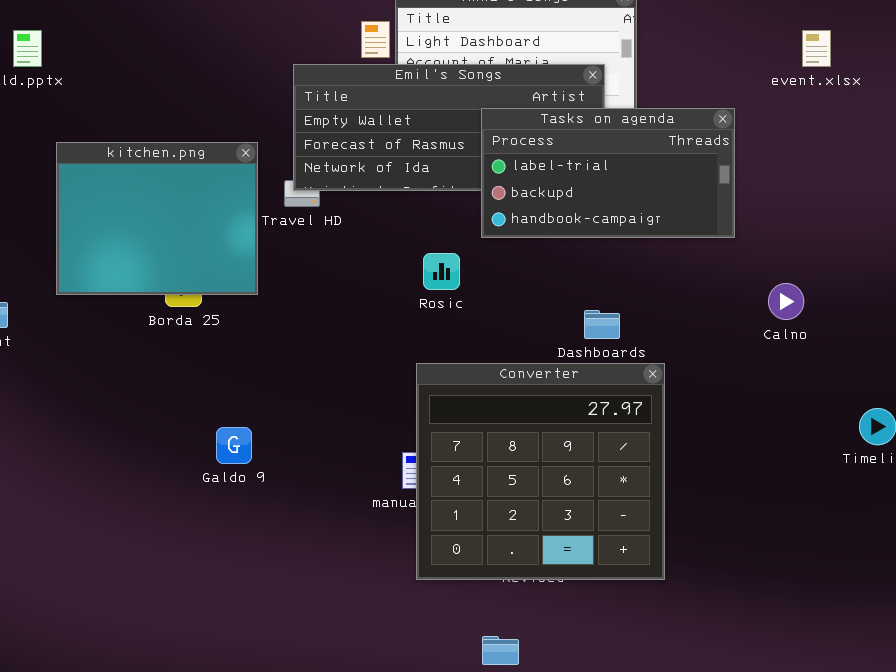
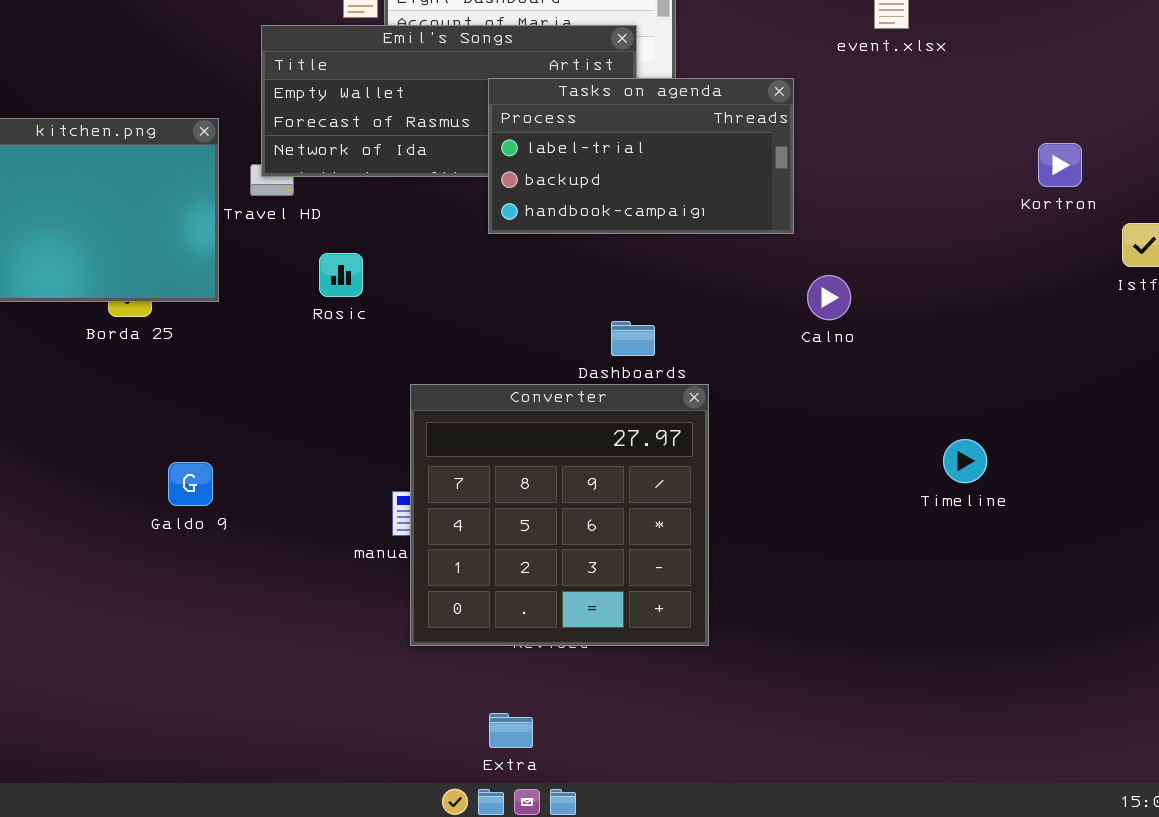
Rosic: [423,253,460,290] -> [319,253,363,297], moved
Calno: [768,283,804,320] -> [807,275,851,320], moved

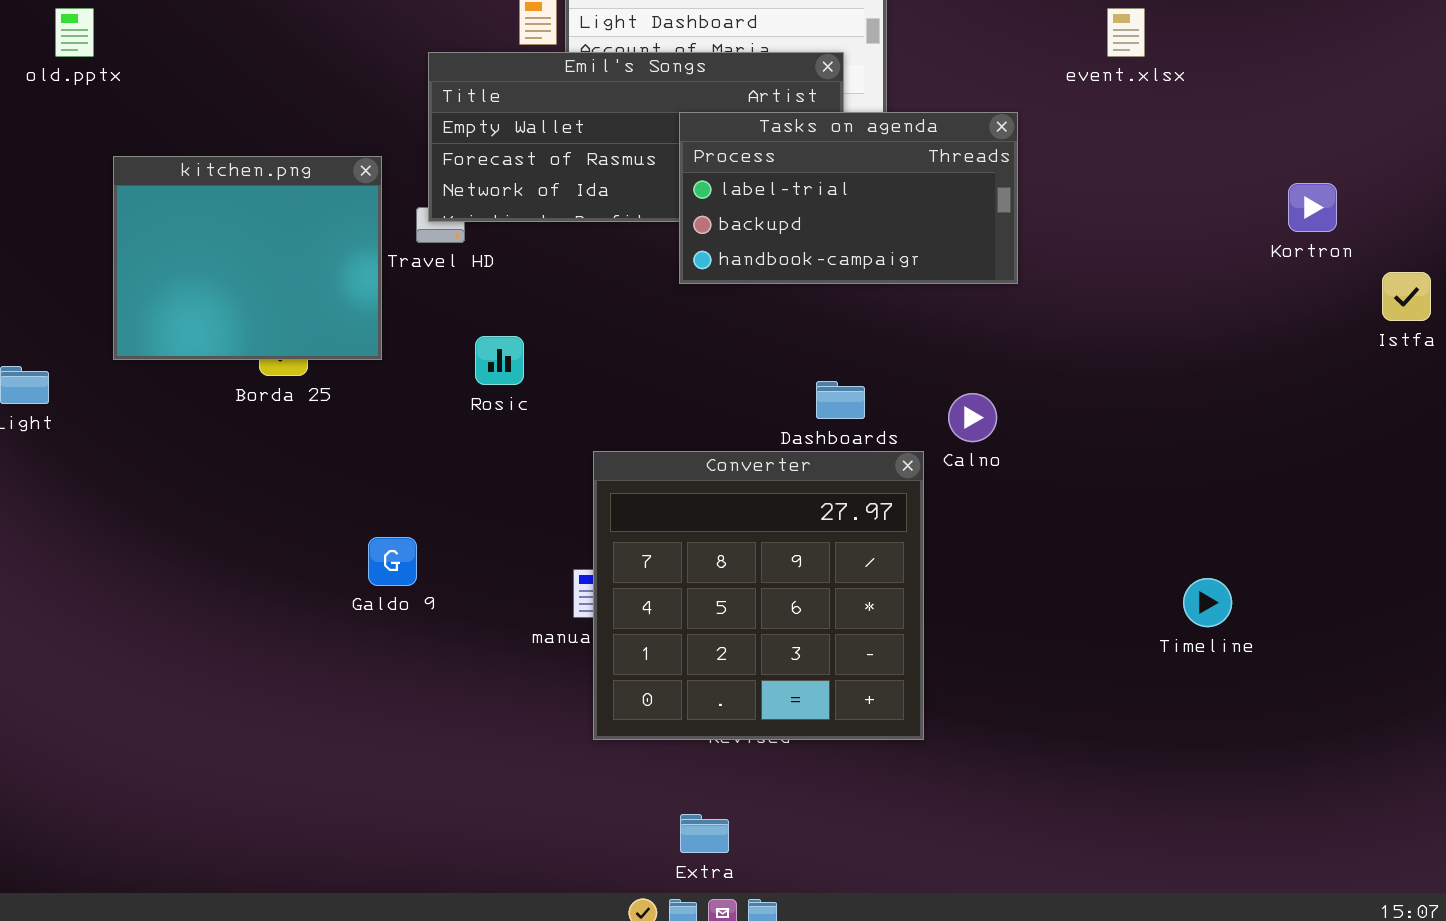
Rosic: [319,253,363,297] -> [475,336,524,385], moved
Calno: [807,275,851,320] -> [948,393,997,442], moved
Timeline: [943,439,987,483] -> [1183,578,1232,627], moved
Galdo 9: [168,462,213,506] -> [368,537,417,586], moved

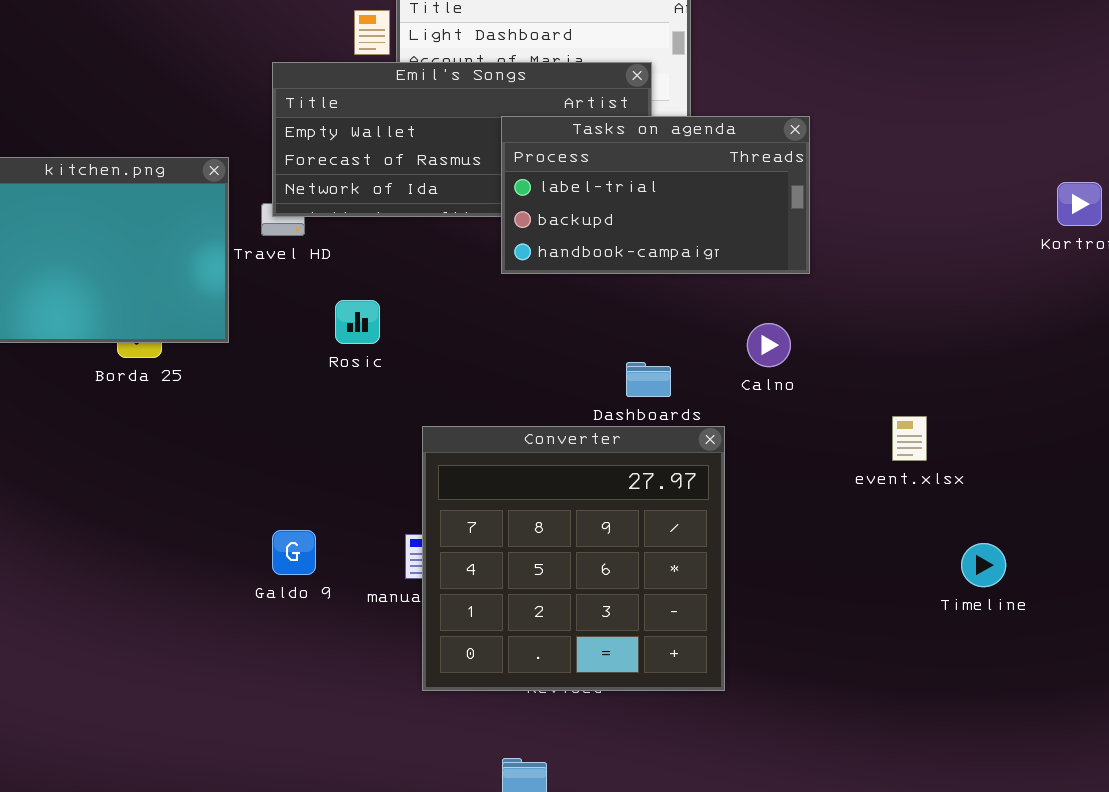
event.xlsx: [1107,8,1145,57] -> [892,416,927,461], moved
Rosic: [475,336,524,385] -> [335,300,380,344], moved
Calno: [948,393,997,442] -> [747,323,791,367], moved
Galdo 9: [368,537,417,586] -> [272,530,316,575], moved

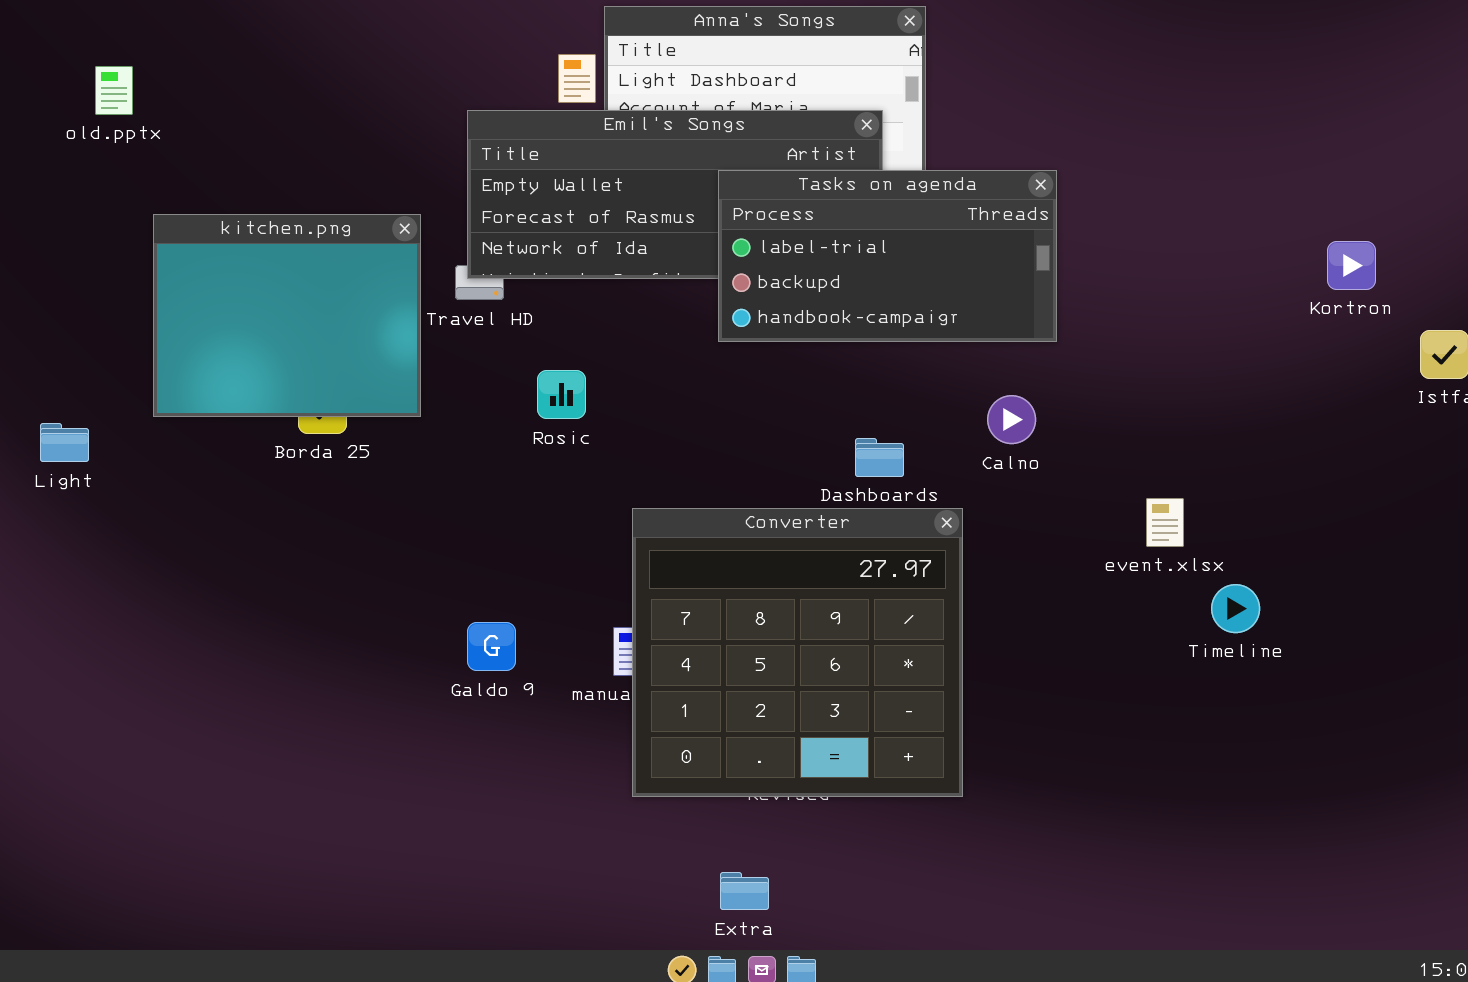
Timeline: [961,543,1006,587] -> [1211,584,1260,633], moved

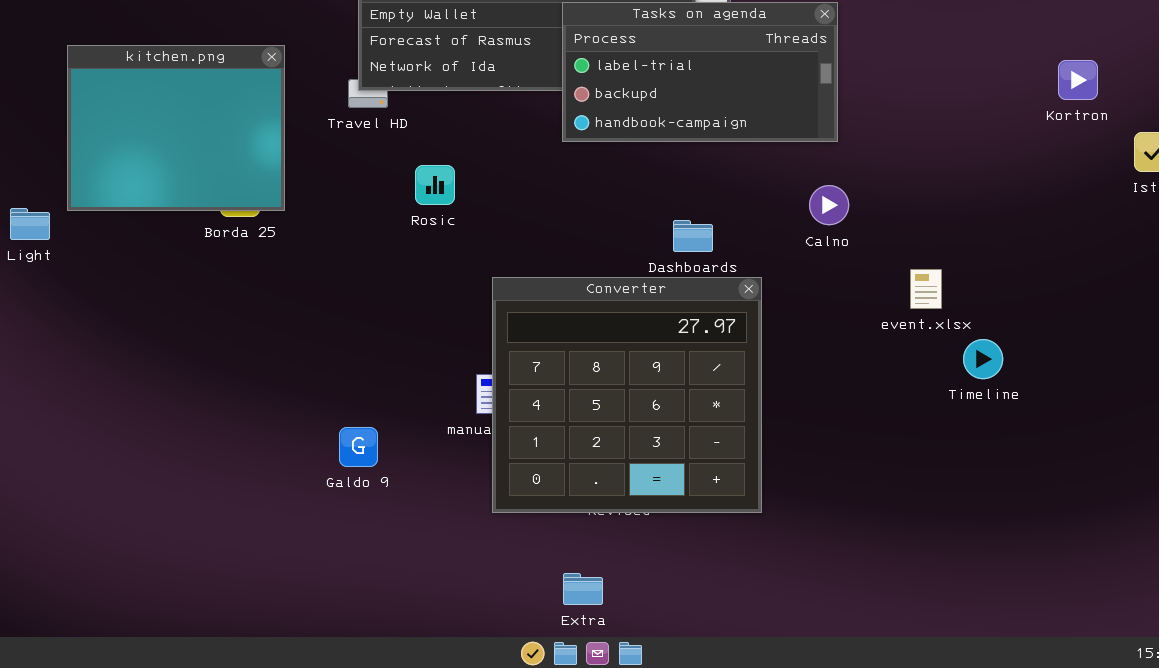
kitchen.png: [153,214,421,417] -> [67,45,285,211], moved
Calno: [987,395,1036,444] -> [809,185,849,225], moved
Galdo 9: [467,622,516,671] -> [339,427,378,467], moved

